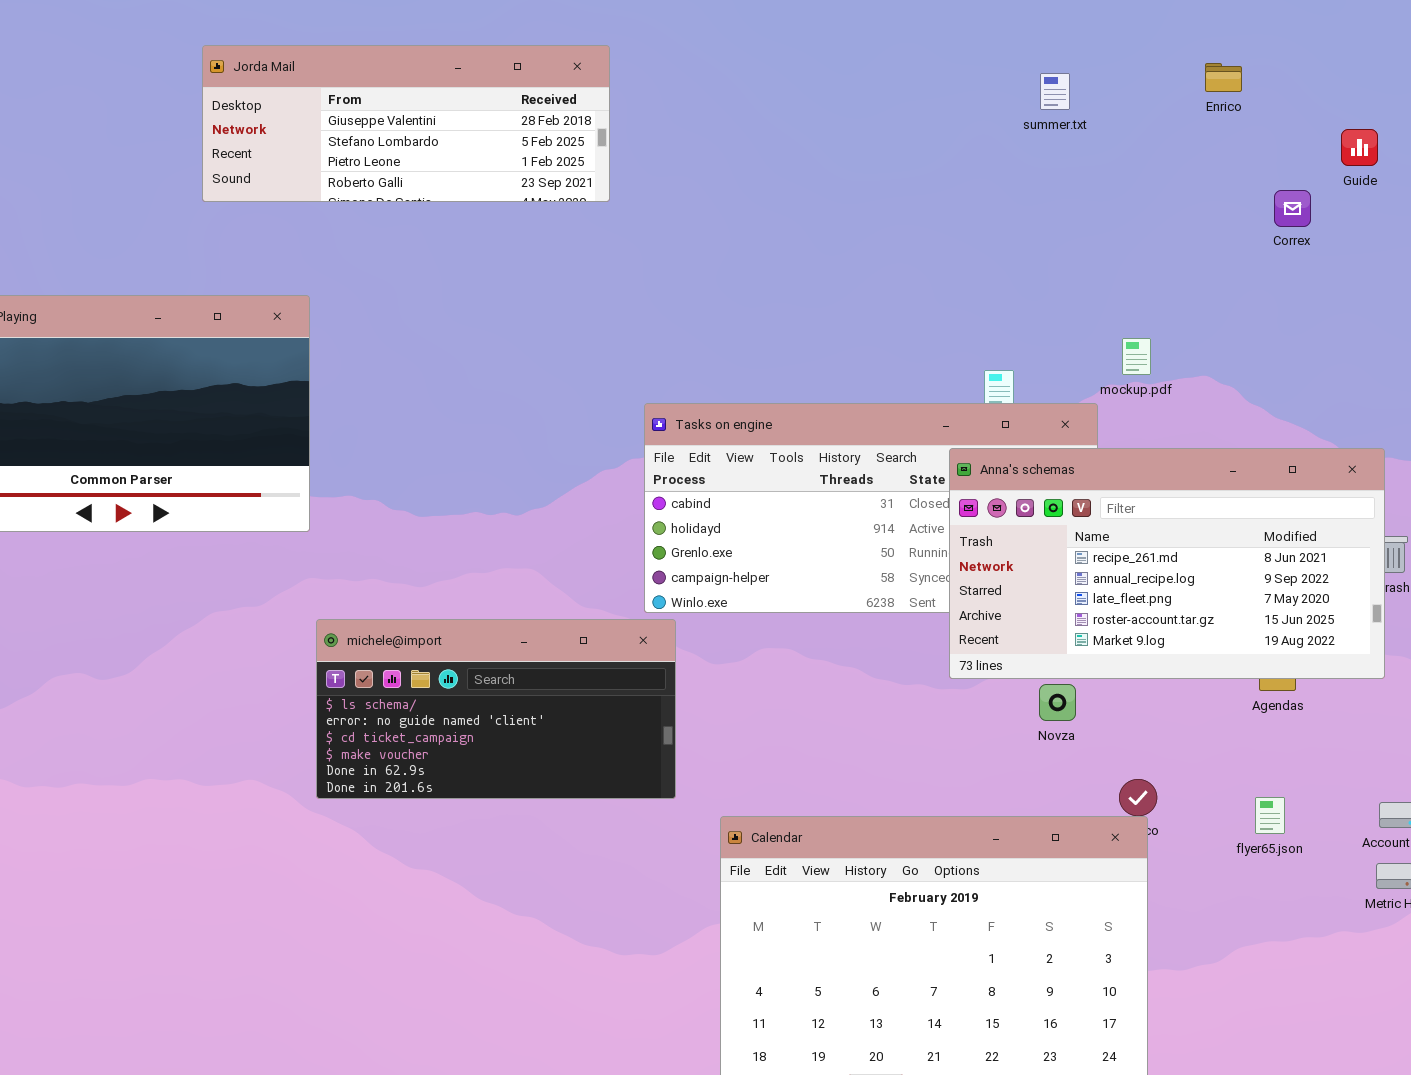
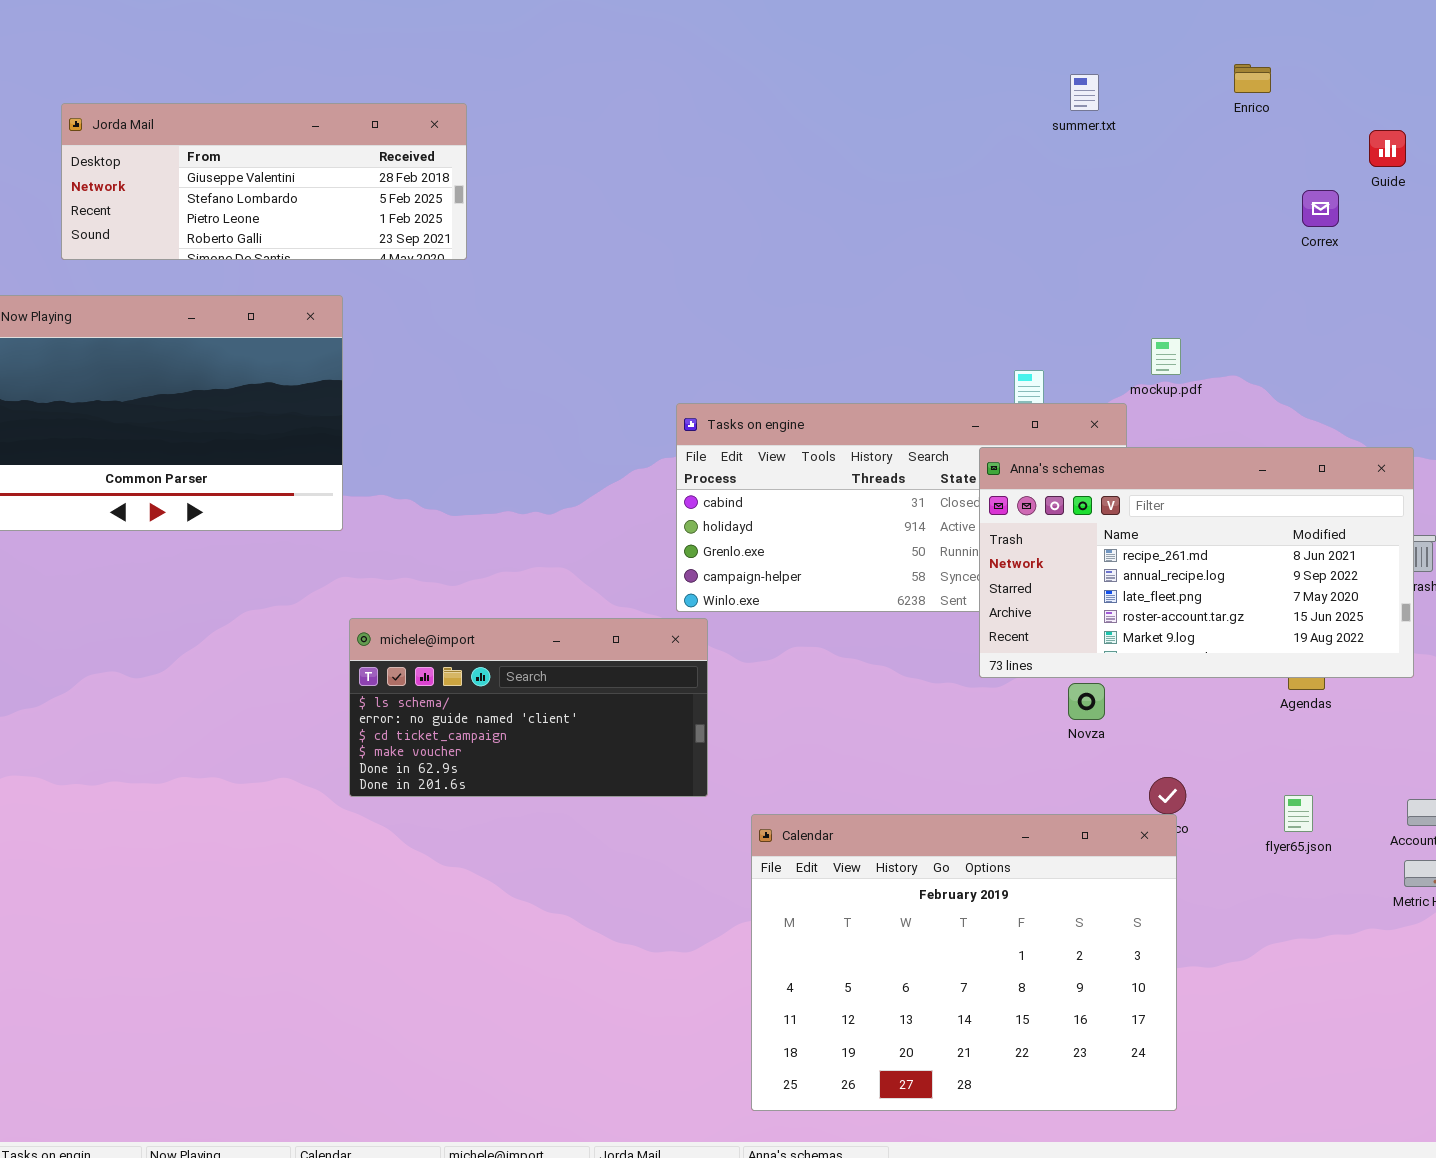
Jorda Mail: [202,45,610,202] -> [61,103,467,260], moved

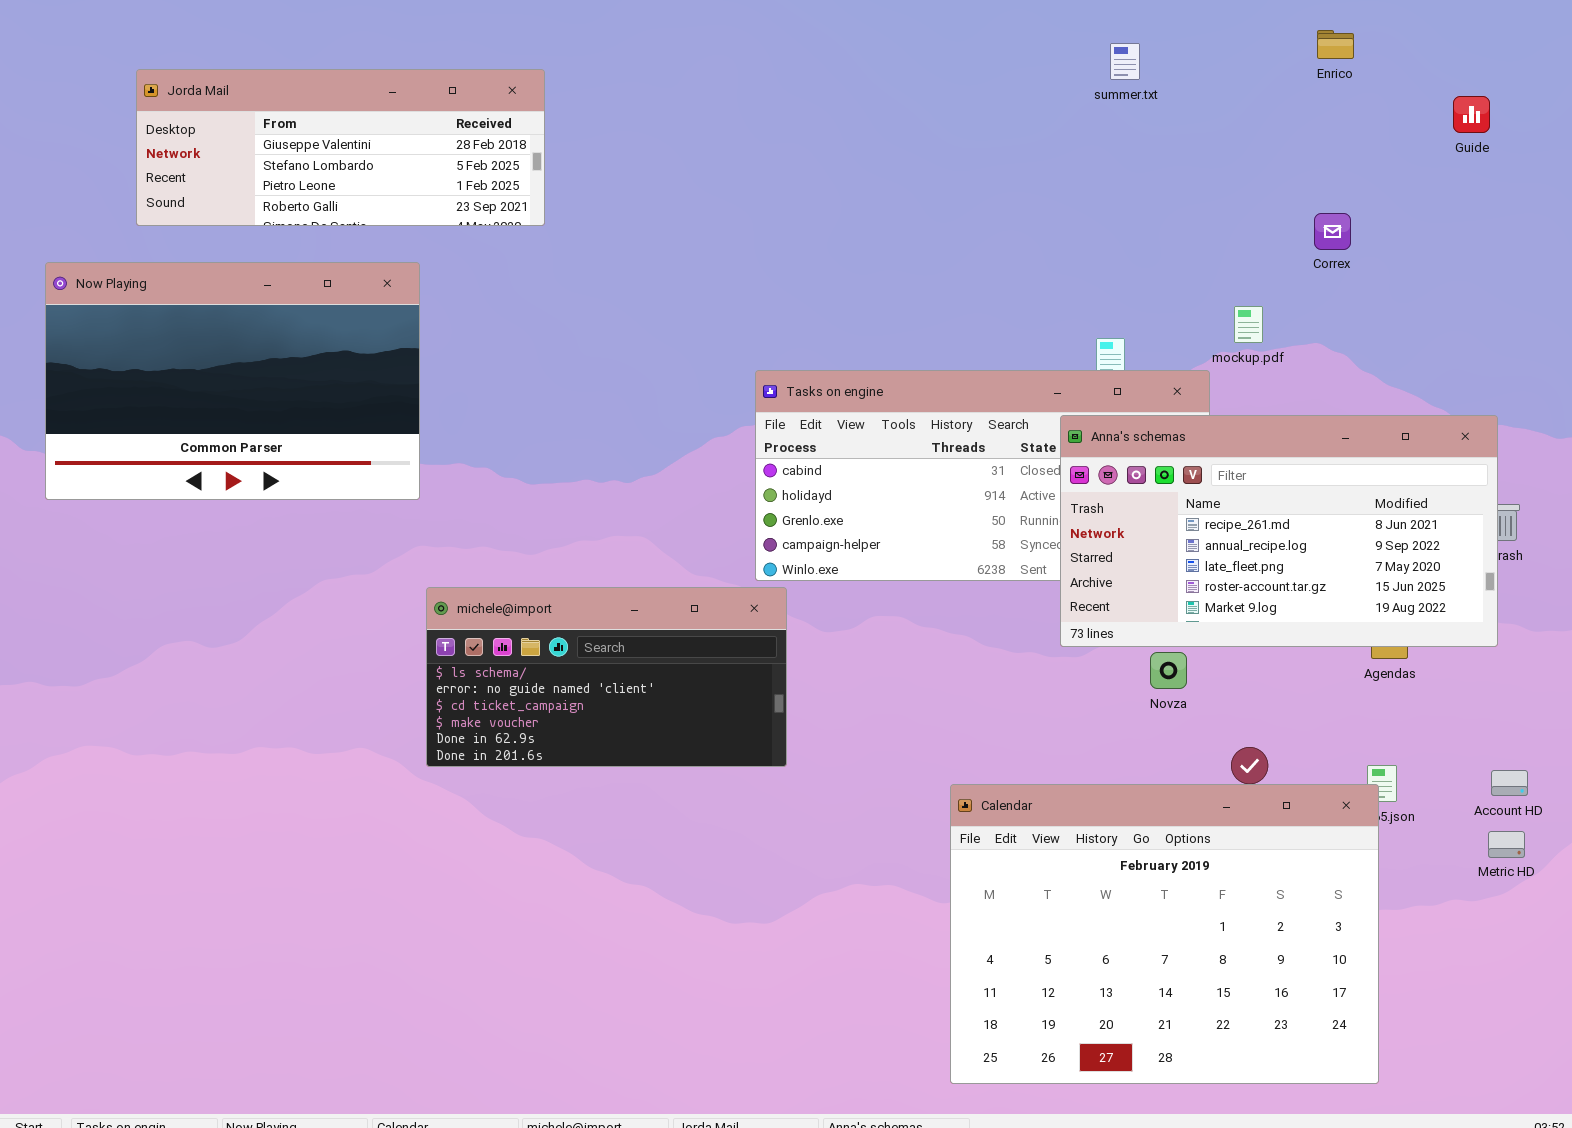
summer.txt: [1070,74,1099,111] -> [1110,43,1140,80], moved
Correx: [1302,190,1339,227] -> [1314,213,1351,250], moved
Calendar: [751,814,1177,1111] -> [950,784,1379,1084], moved

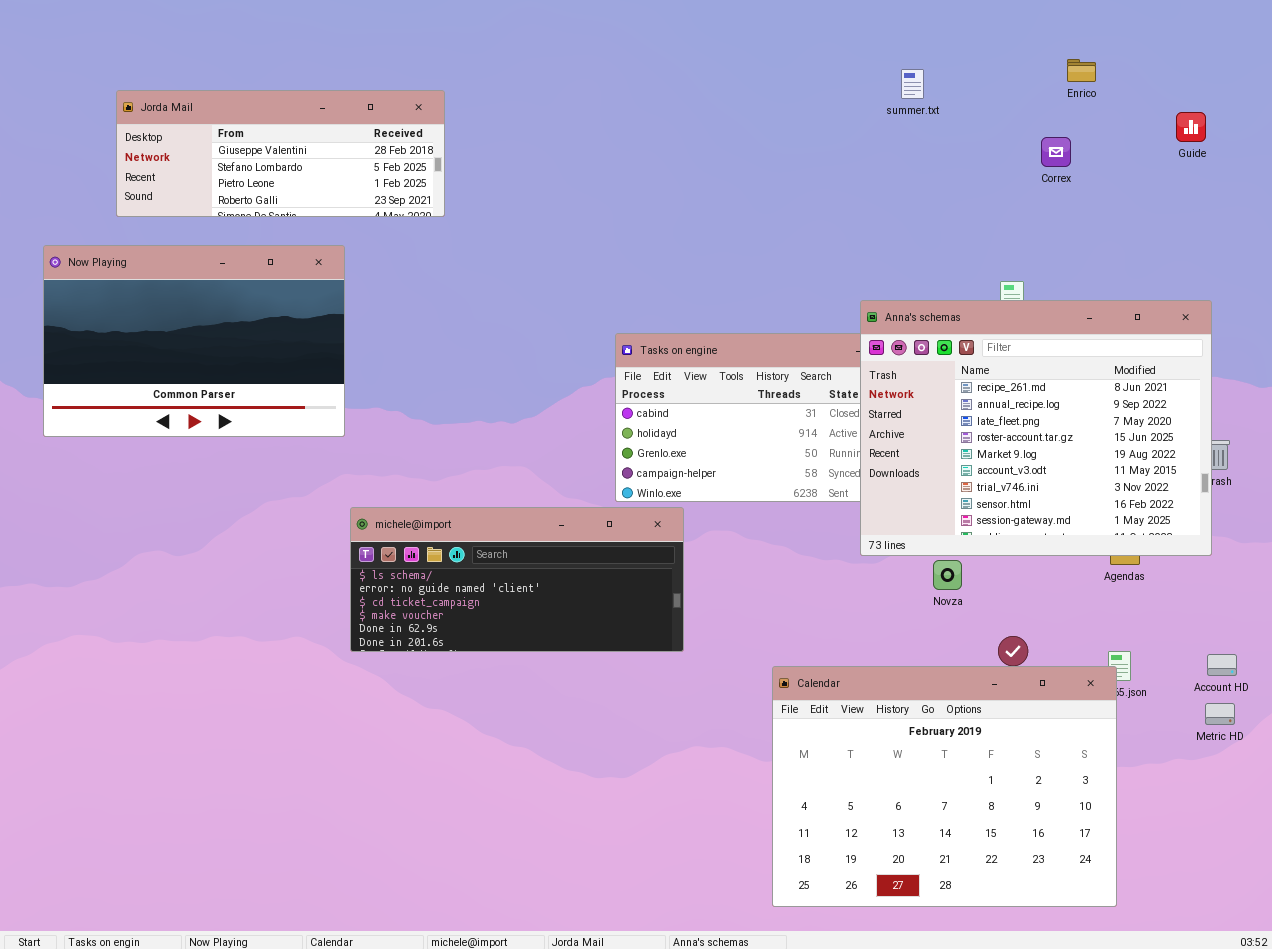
Correx: [1314,213,1351,250] -> [1041,137,1071,167], moved
Anna's schemas: [1060,415,1498,647] -> [860,300,1212,556], resized
michele@import: [426,587,787,767] -> [350,507,684,652], resized

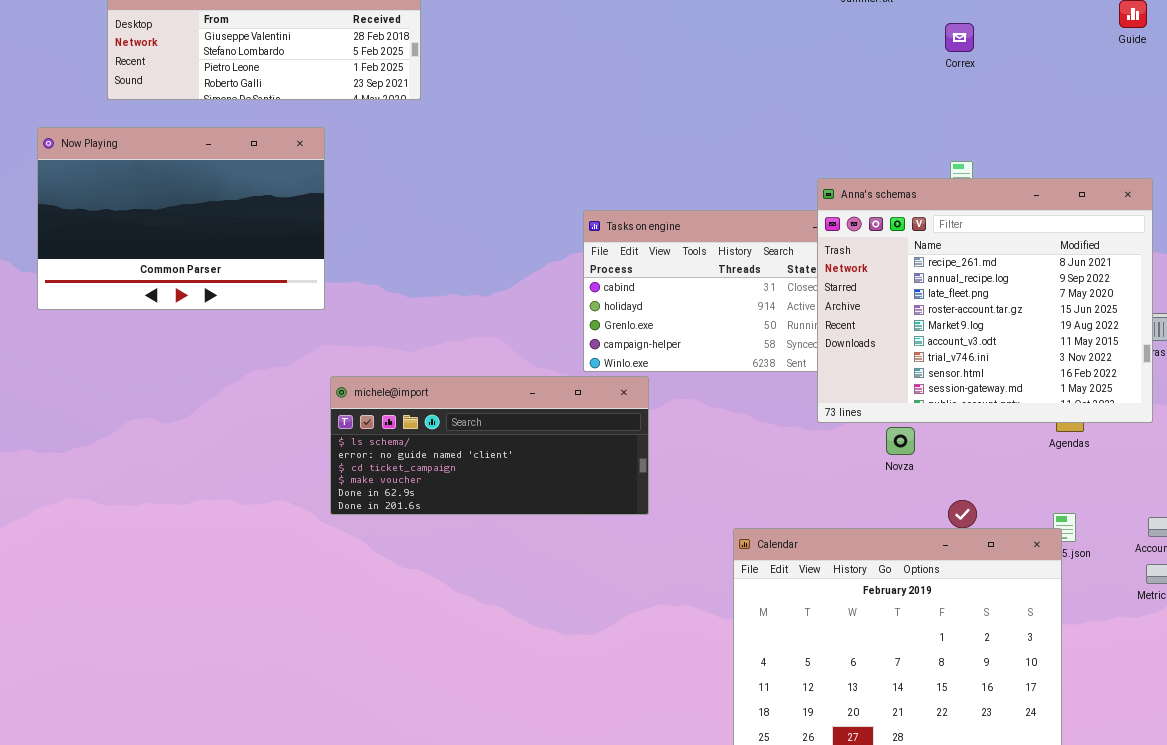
Correx: [1041,137,1071,167] -> [945,23,974,52], moved

